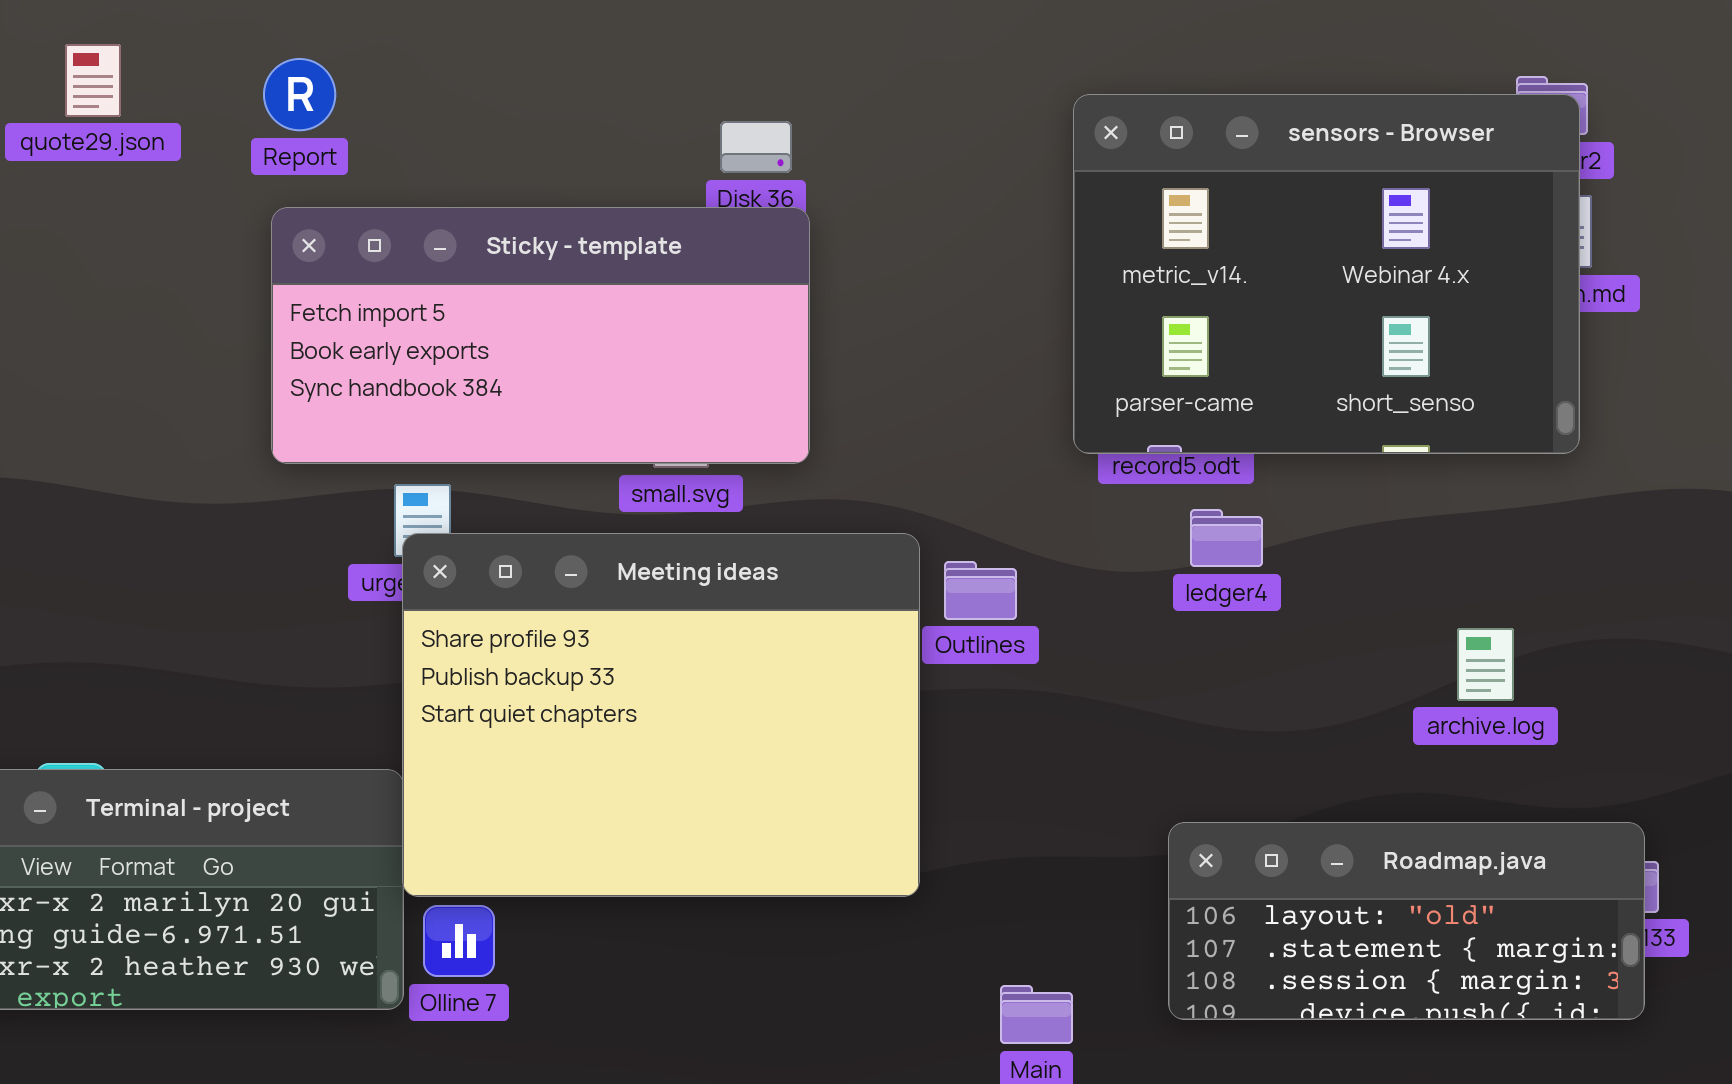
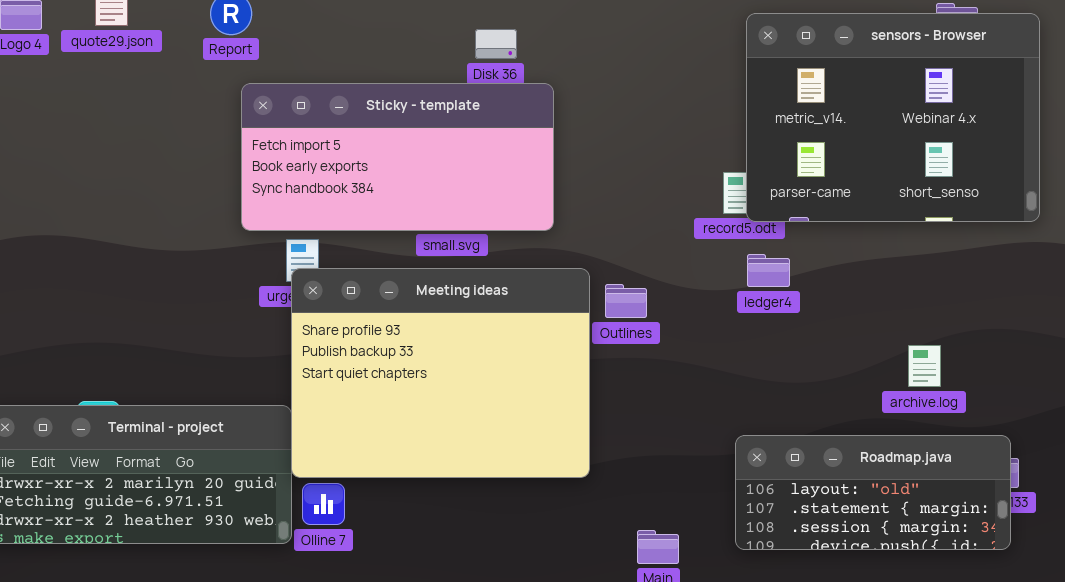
sensors - Browser: [1073,94,1580,454] -> [746,13,1040,222], moved
Sticky - template: [271,207,810,464] -> [241,83,554,231], moved
archive.log: [1457,628,1514,701] -> [908,345,941,387], moved

